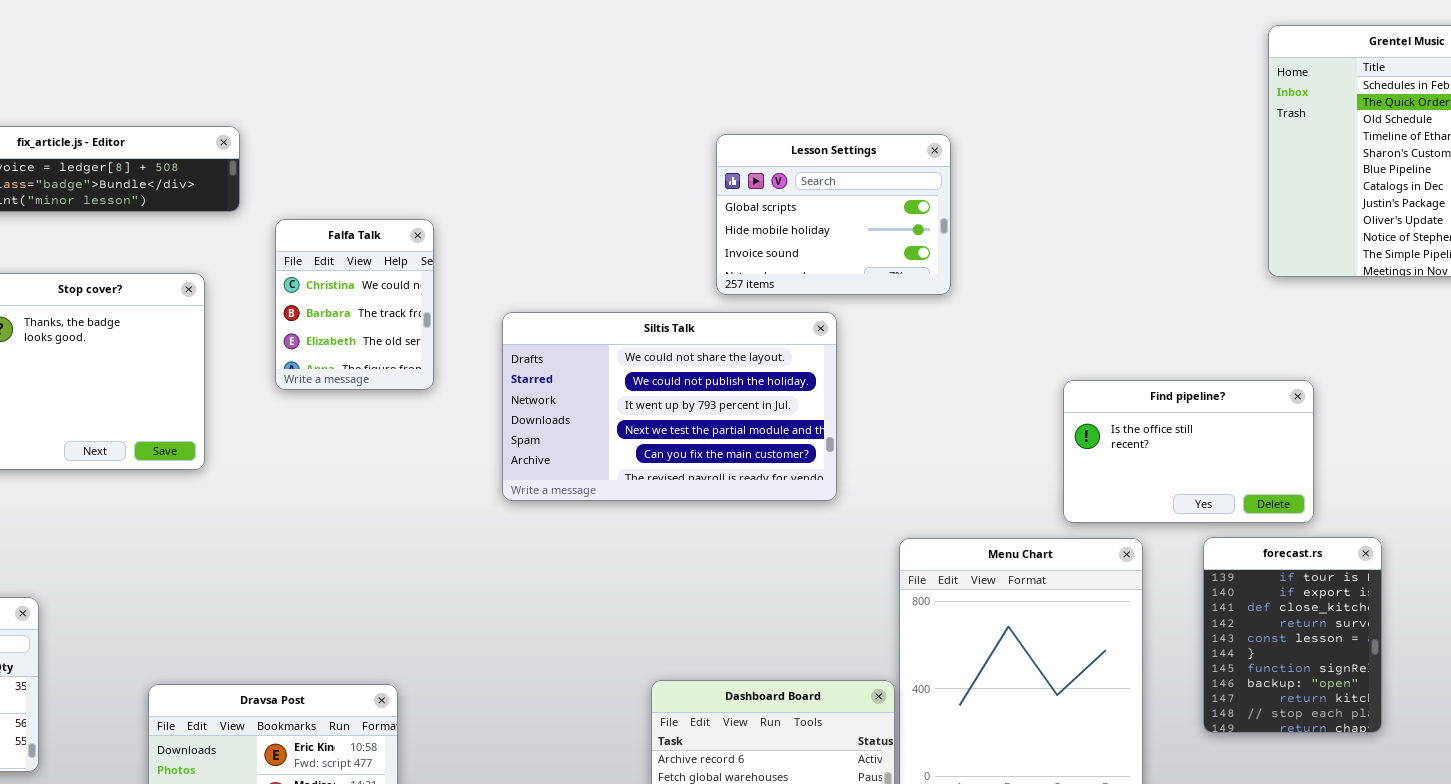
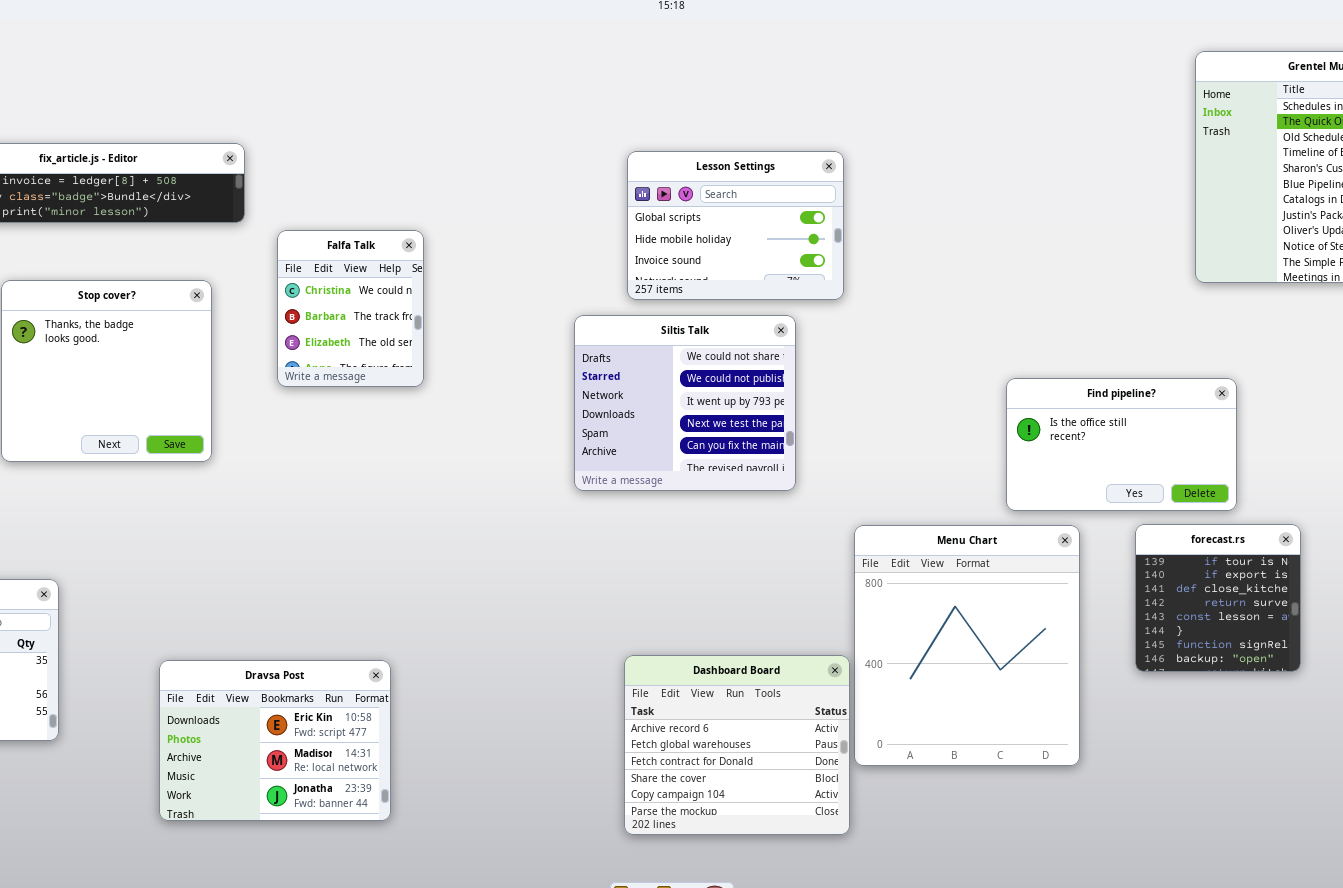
Lesson Settings: [716,134,951,295] -> [627,151,844,300], moved
Siltis Talk: [502,312,837,501] -> [574,315,796,491], resized
forecast.rs: [1203,537,1382,733] -> [1135,524,1301,672], resized

